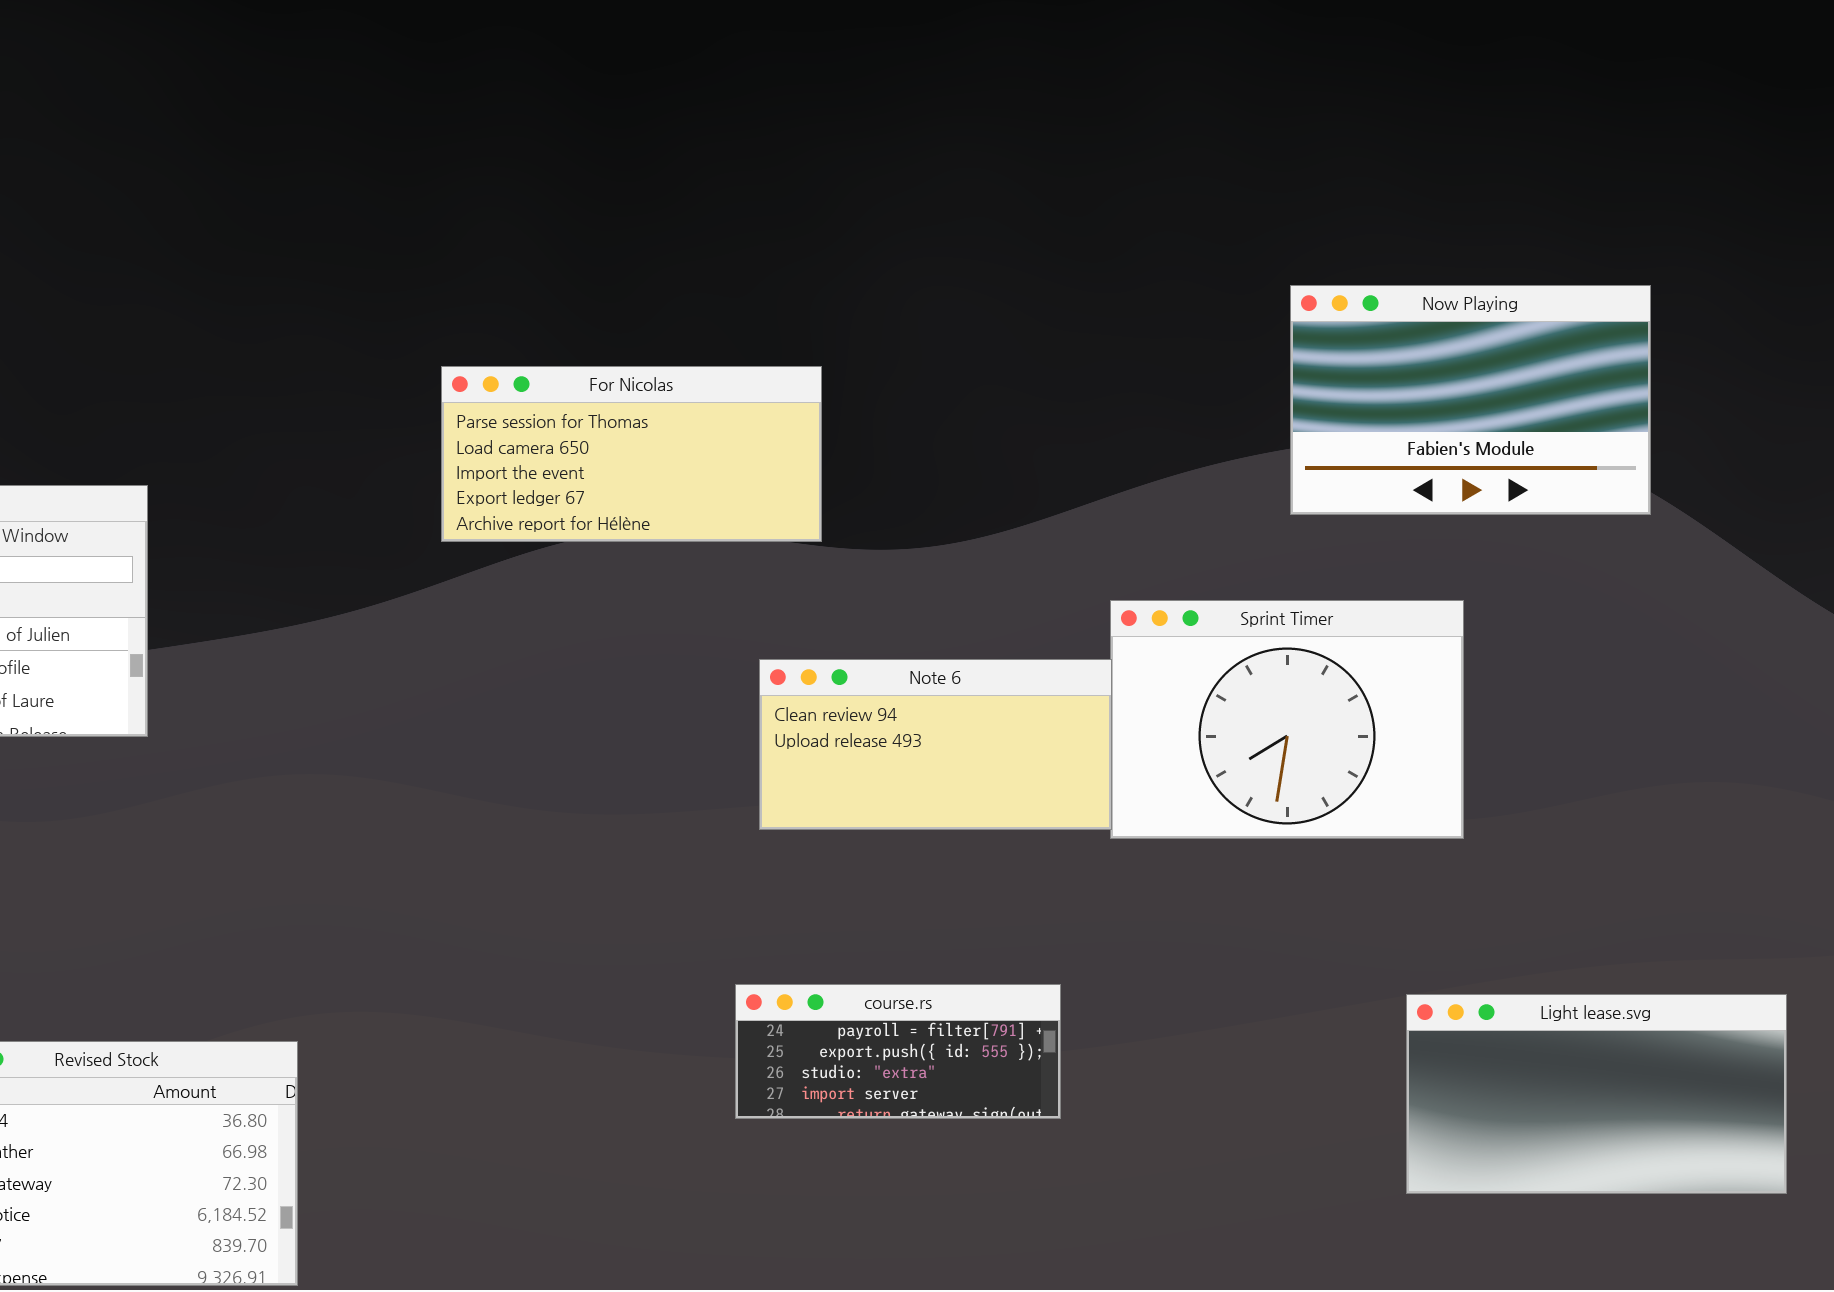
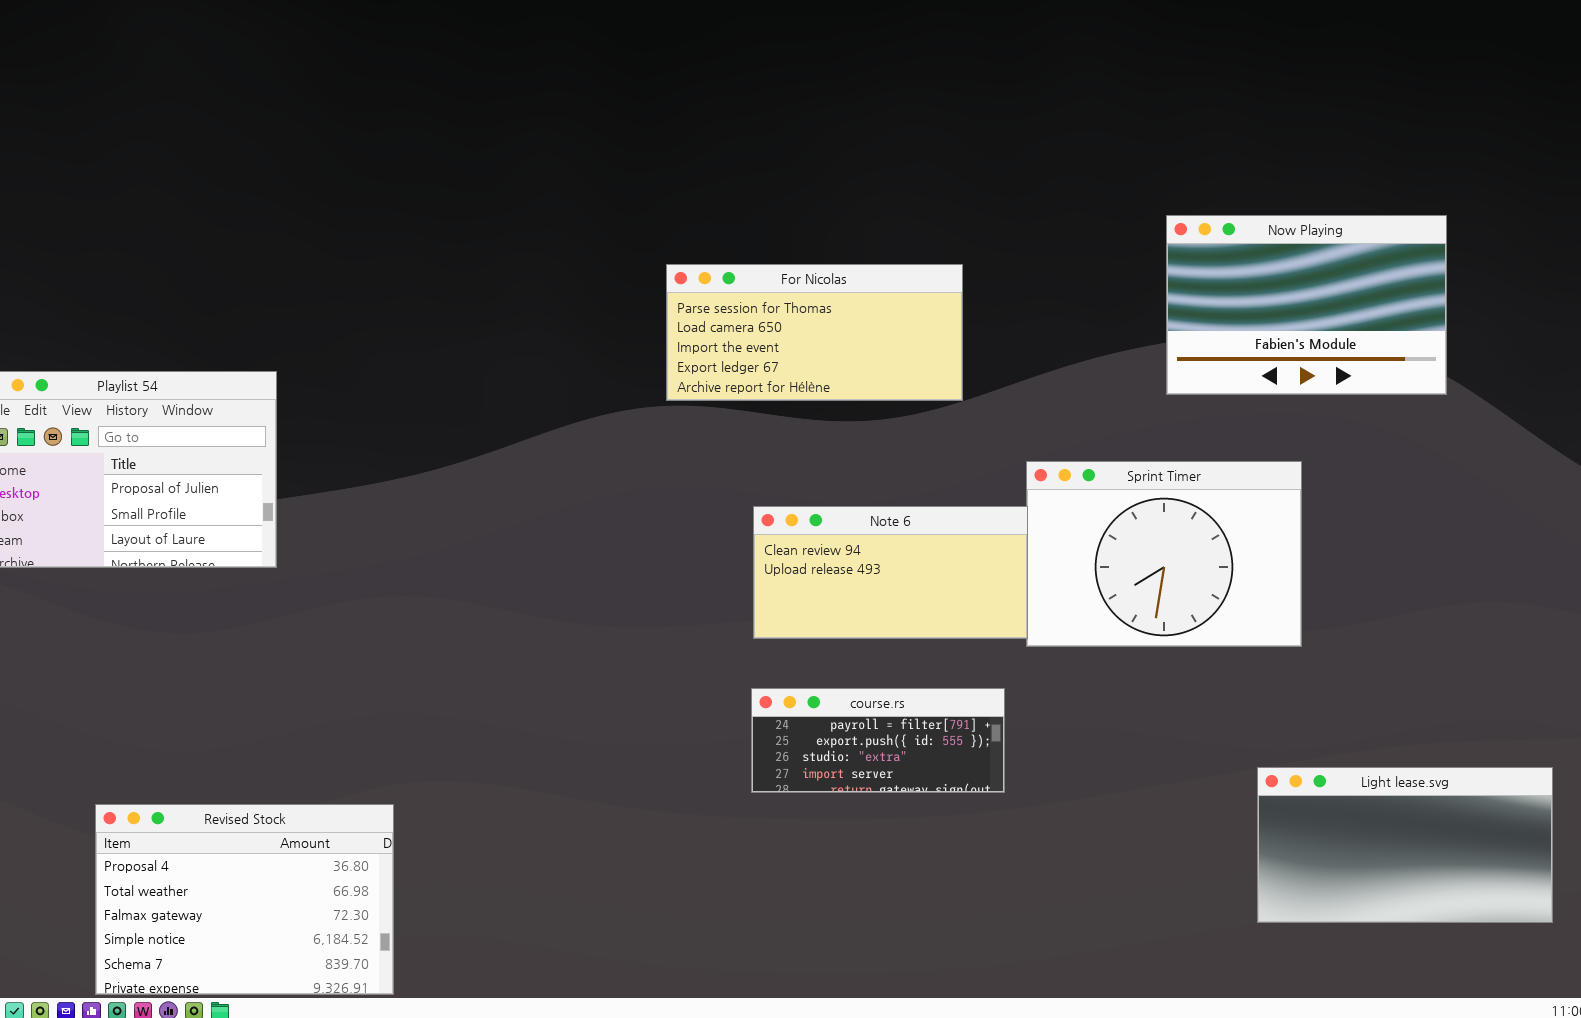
For Nicolas: [441,366,822,542] -> [666,264,963,401], moved
course.rs: [735,984,1061,1119] -> [751,688,1005,793], moved

